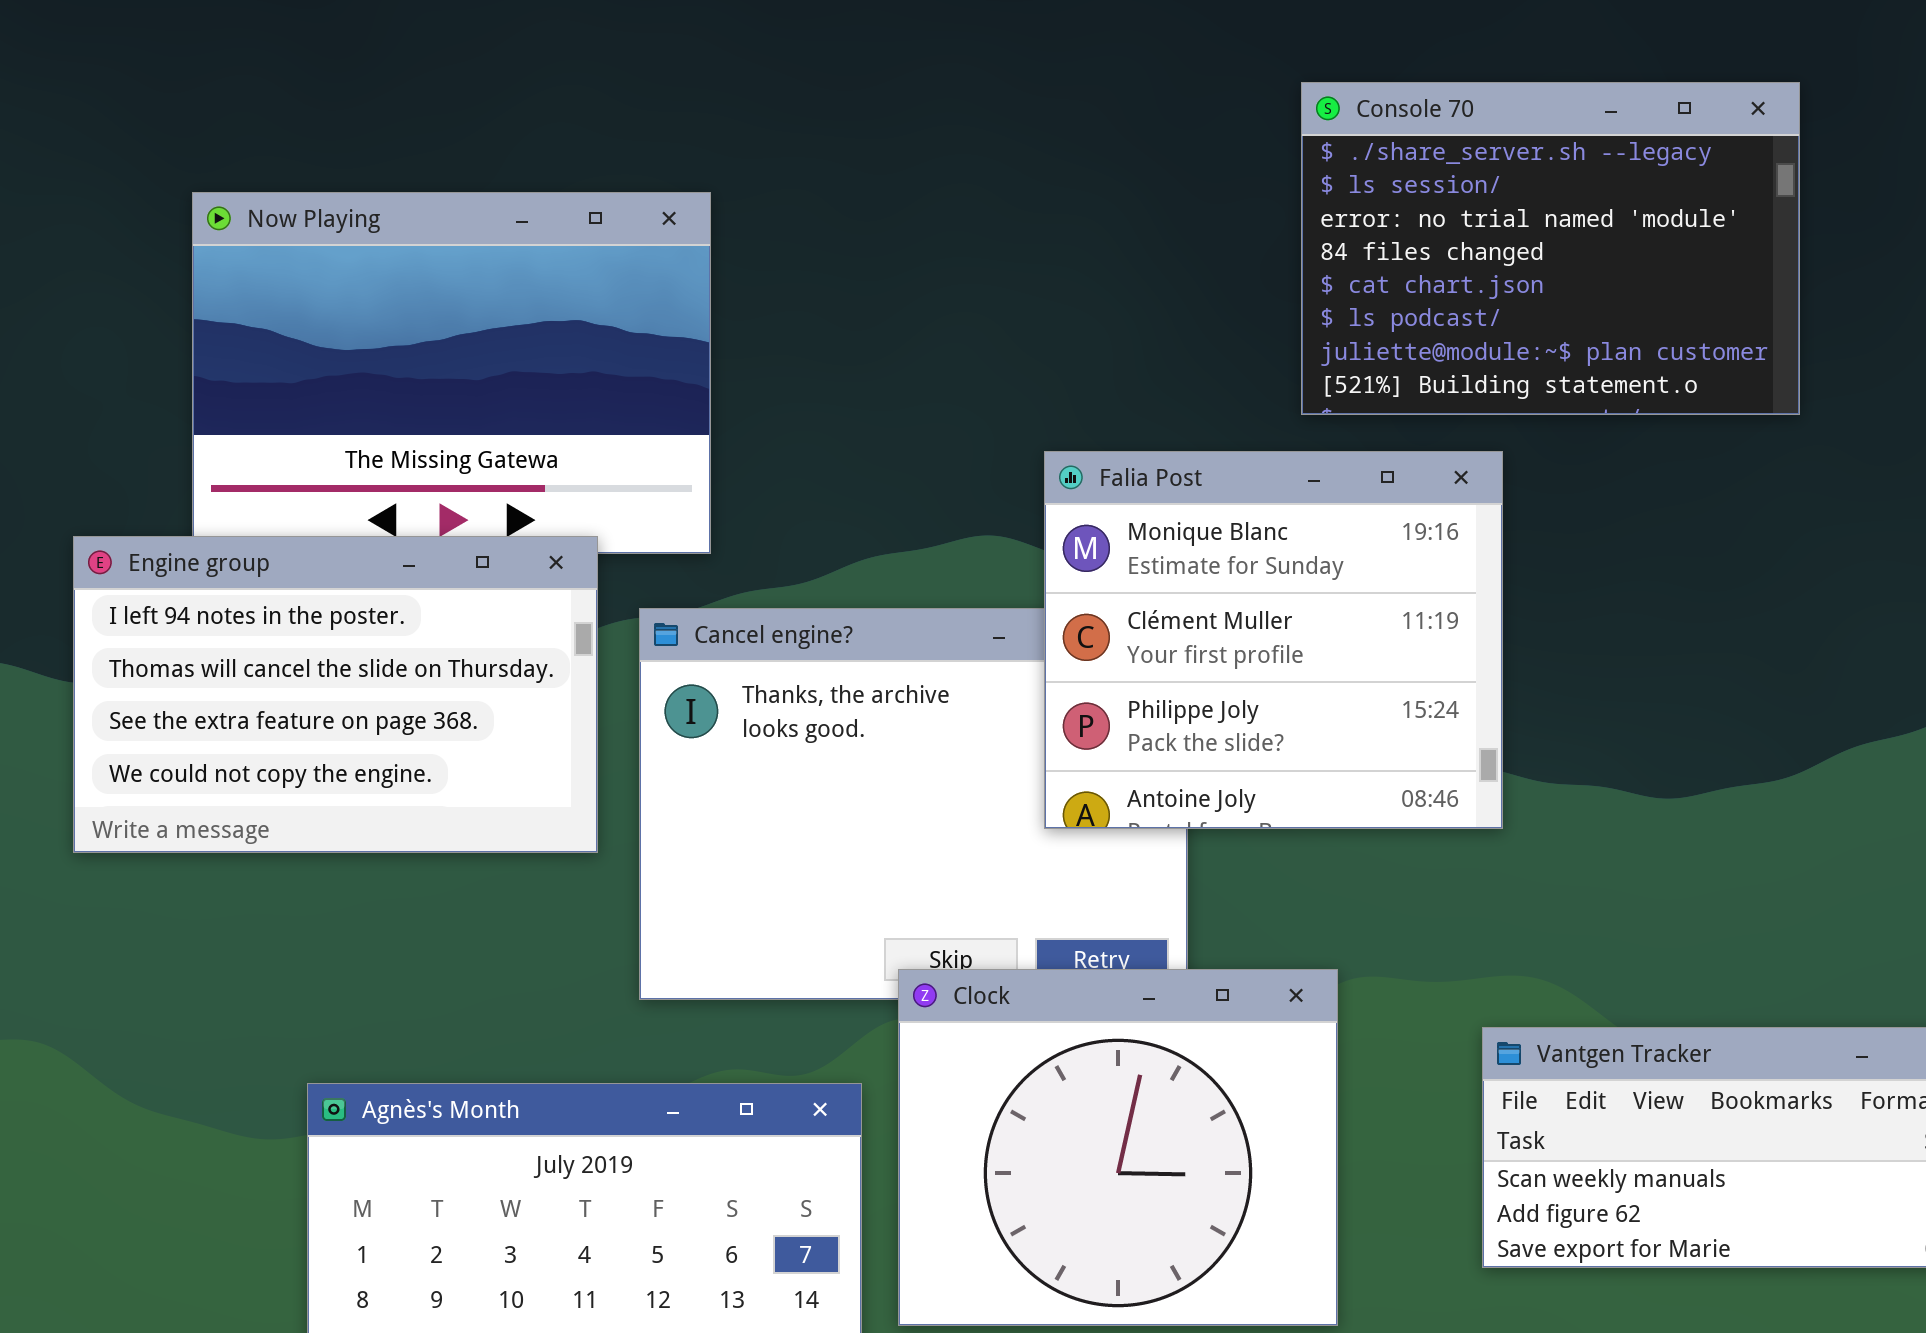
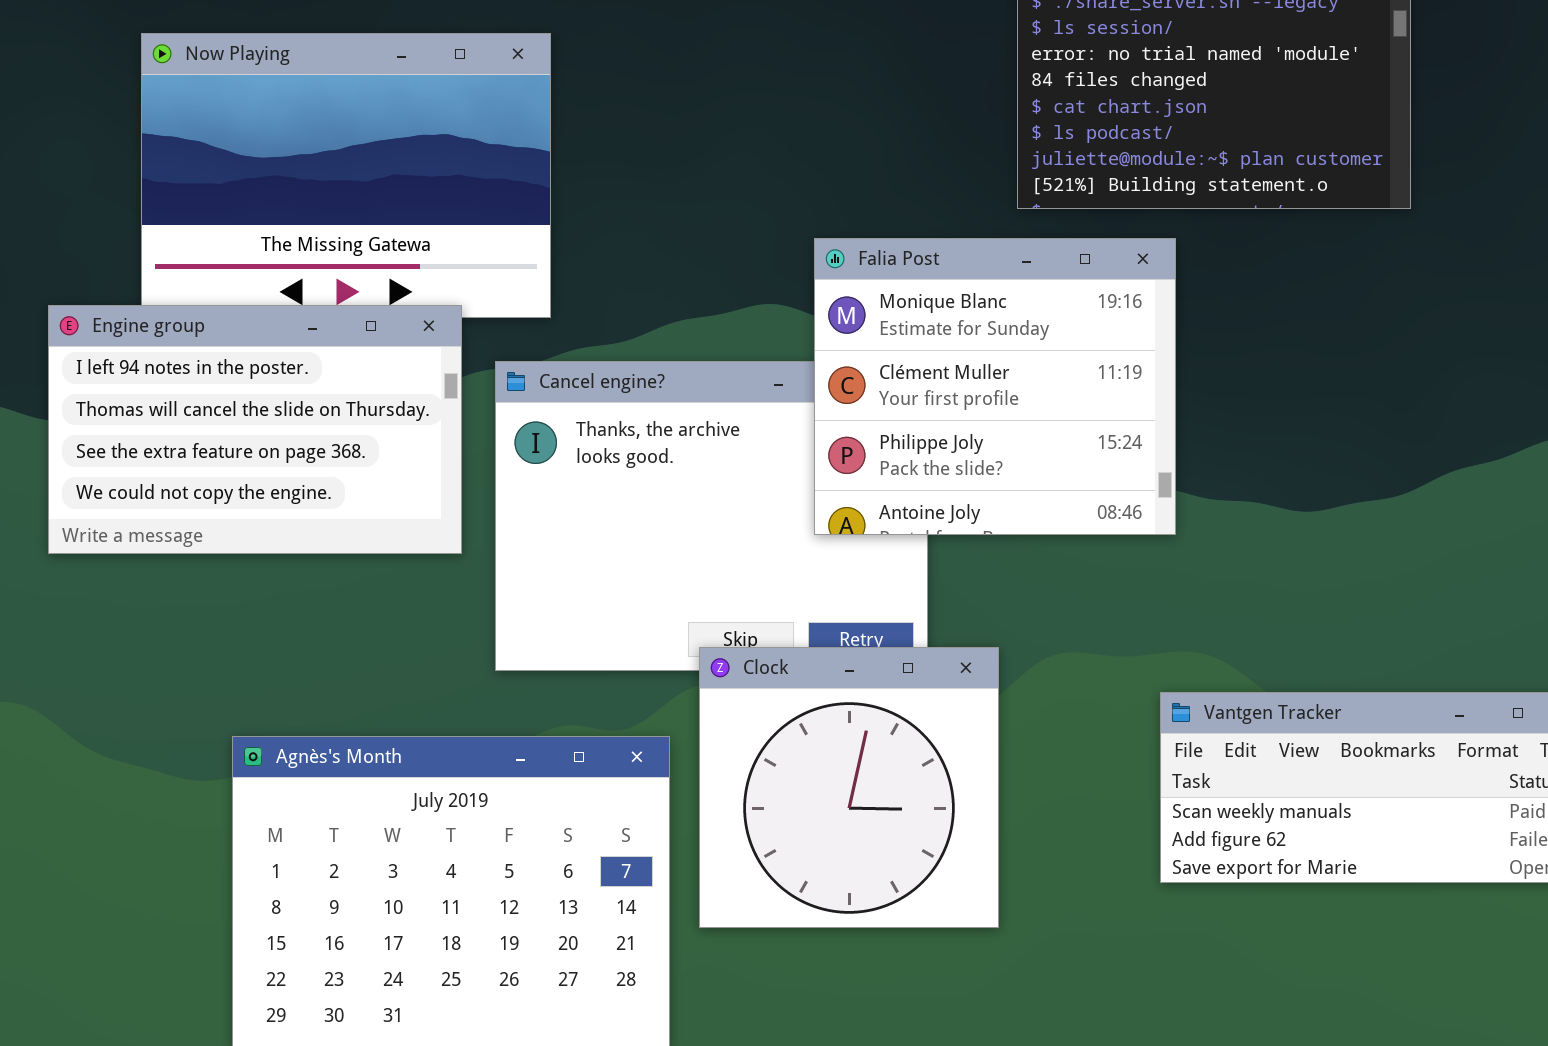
Clock: [898,969,1338,1326] -> [699,647,999,928], resized

